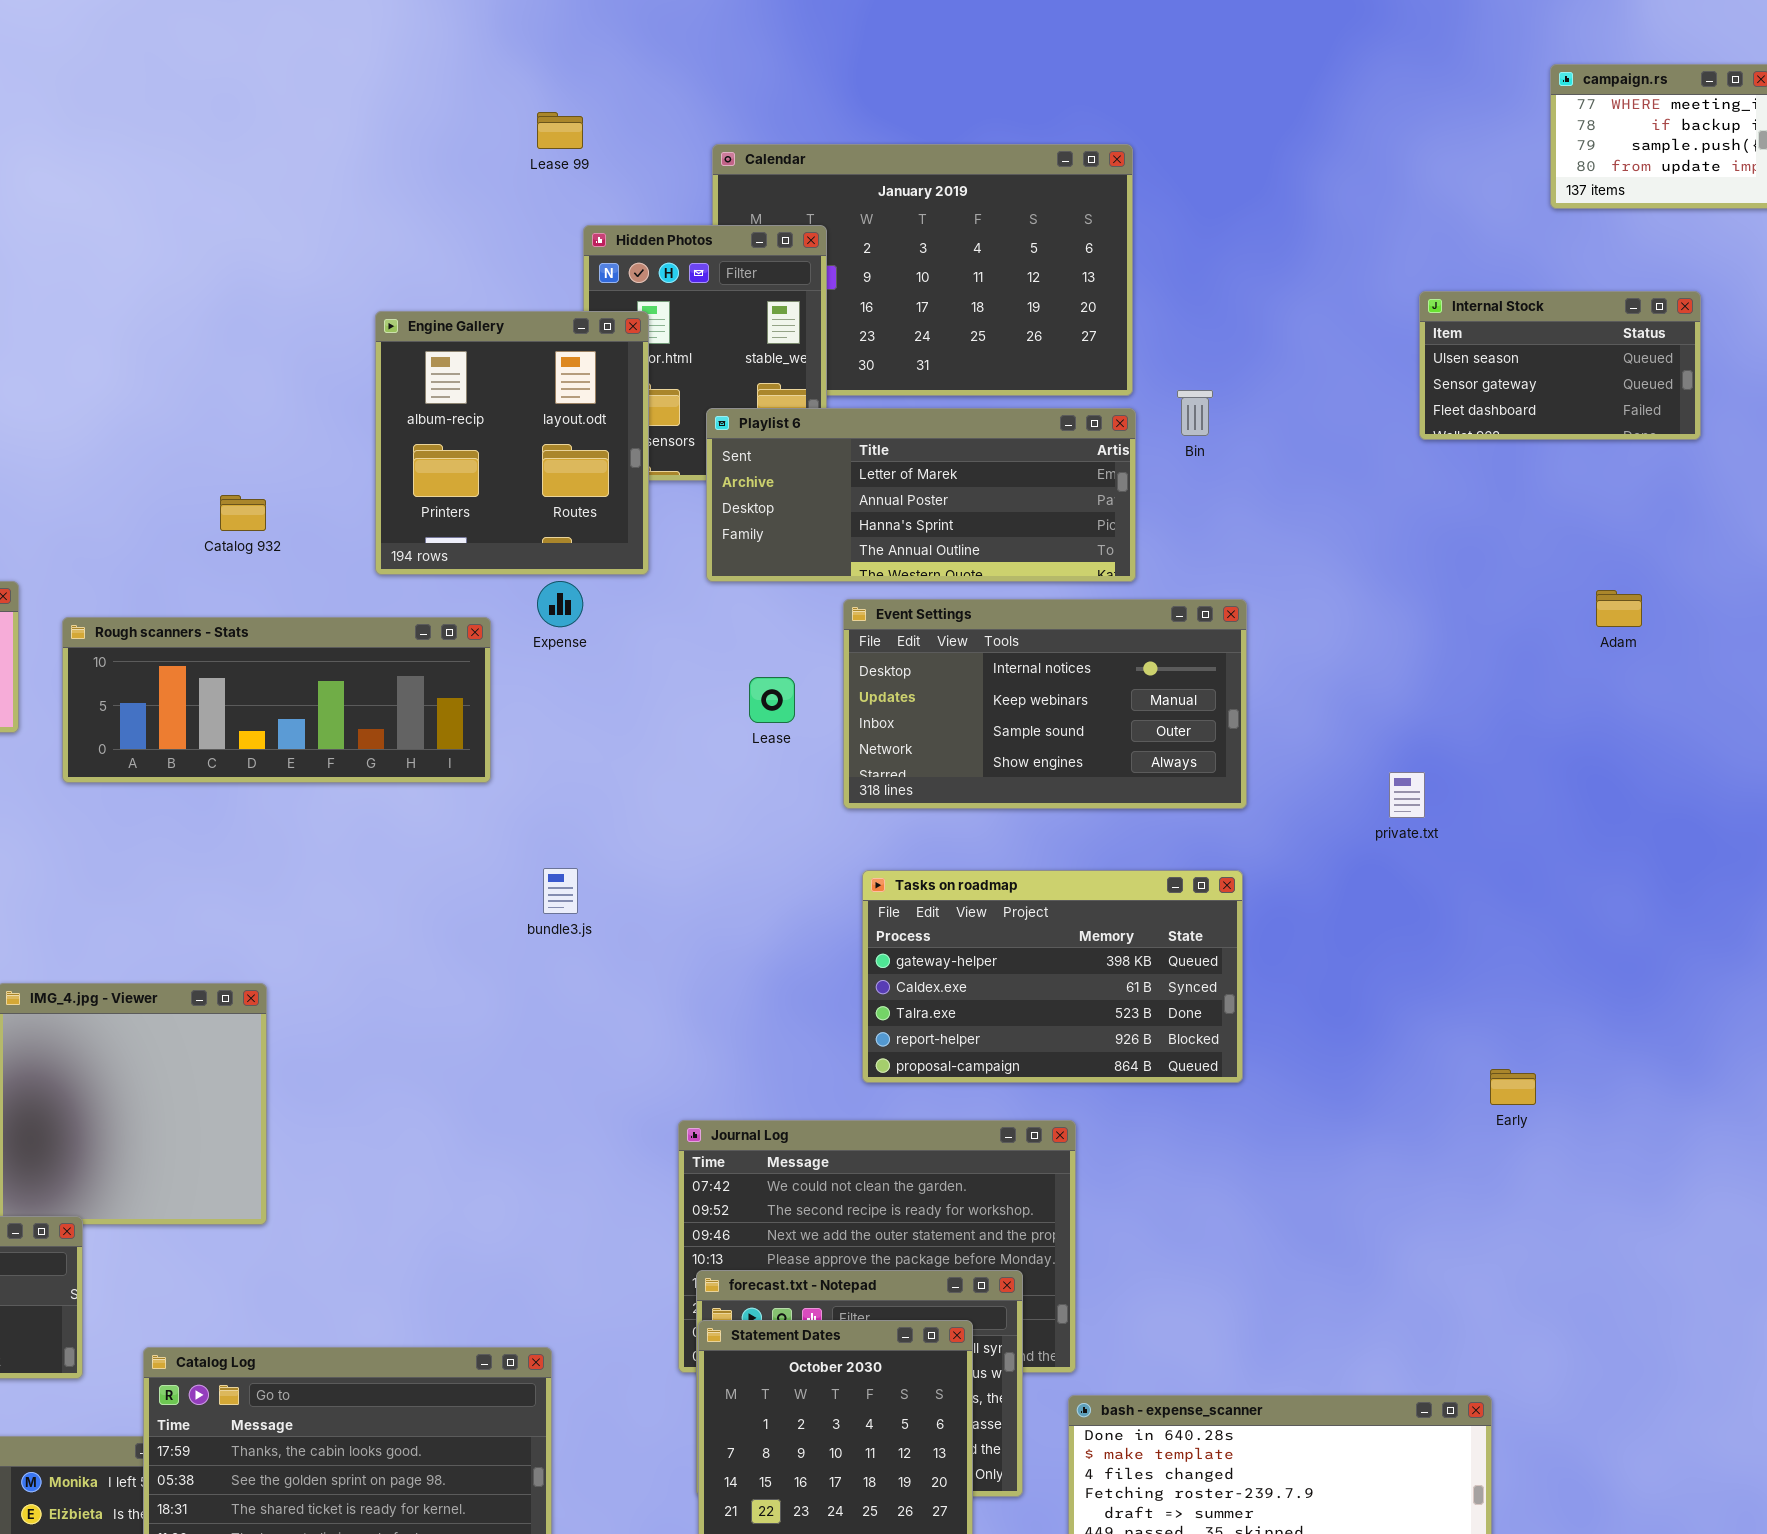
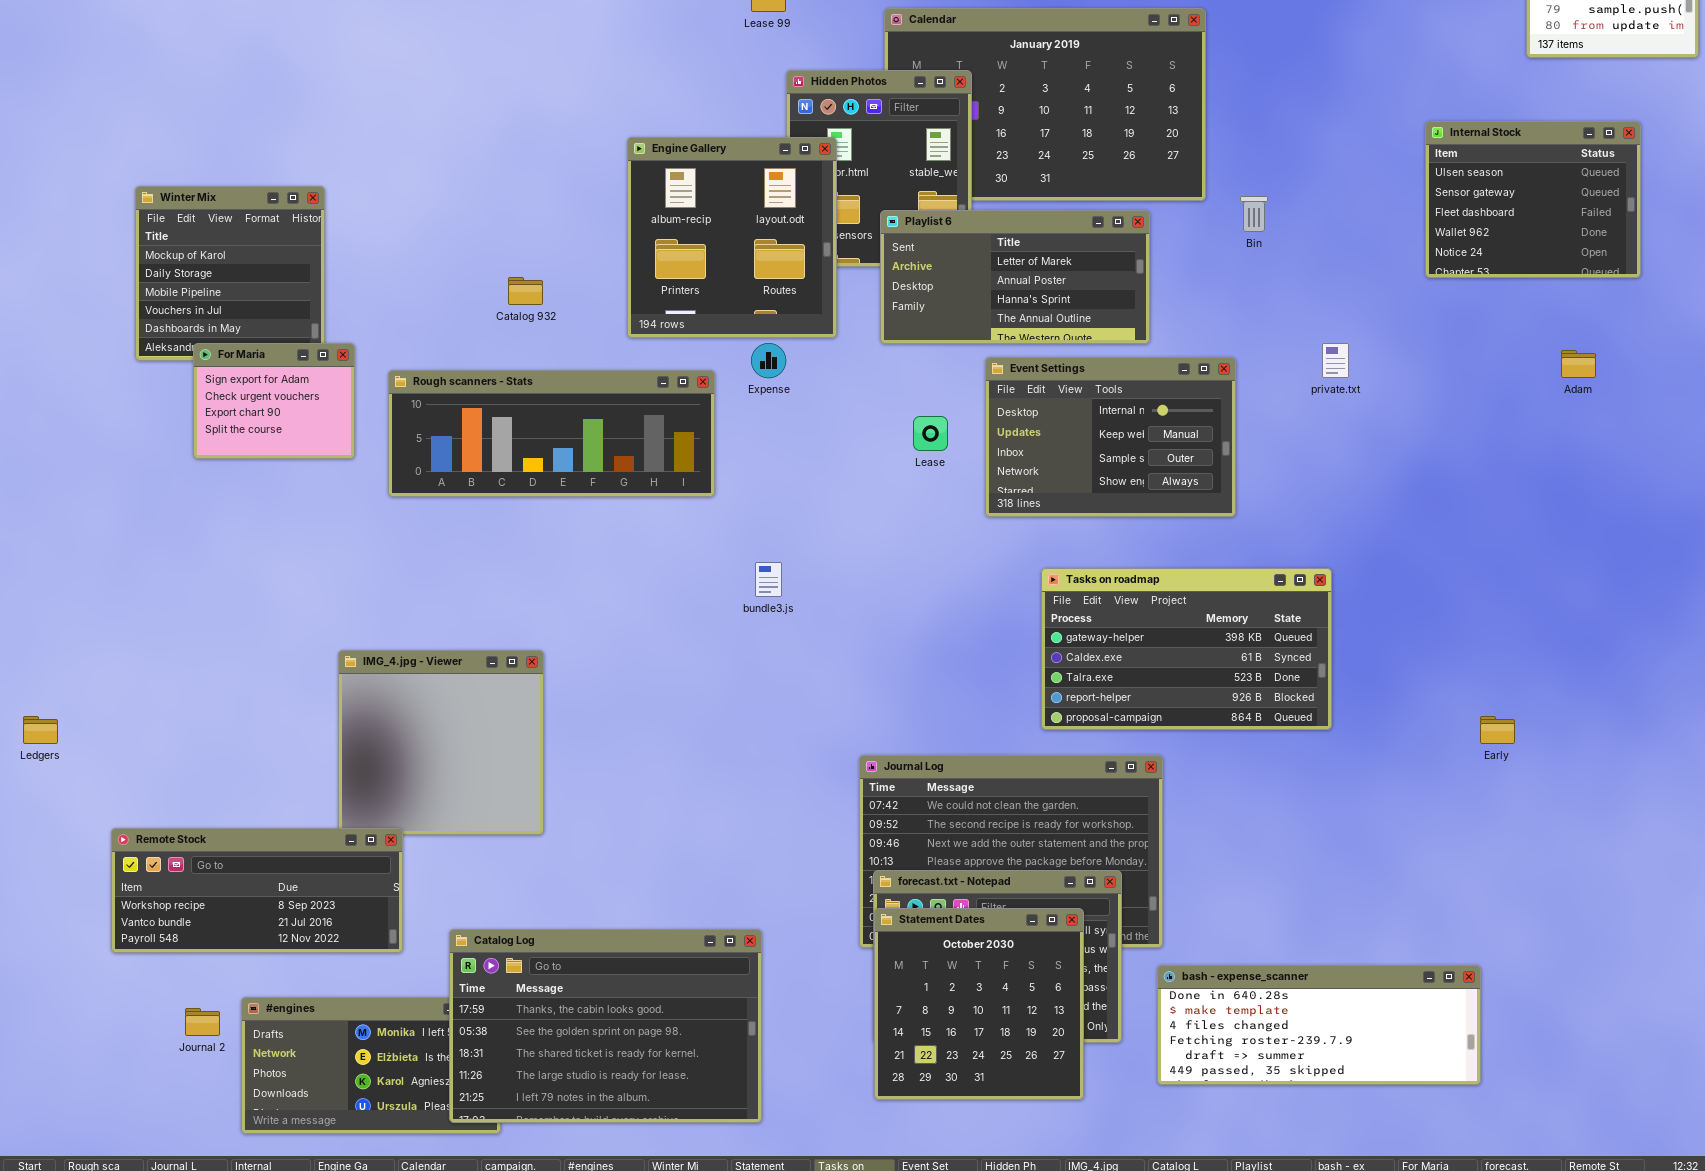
Internal Stock: [1419,291,1701,440] -> [1425,121,1641,278], resized
Playlist 6: [706,408,1136,582] -> [880,210,1150,344], resized
Event Settings: [843,599,1247,809] -> [985,357,1236,517], resized
private.txt: [1389,772,1425,818] -> [1322,343,1349,378], moved
Tasks on roadmap: [862,870,1243,1083] -> [1041,568,1332,730], moved

